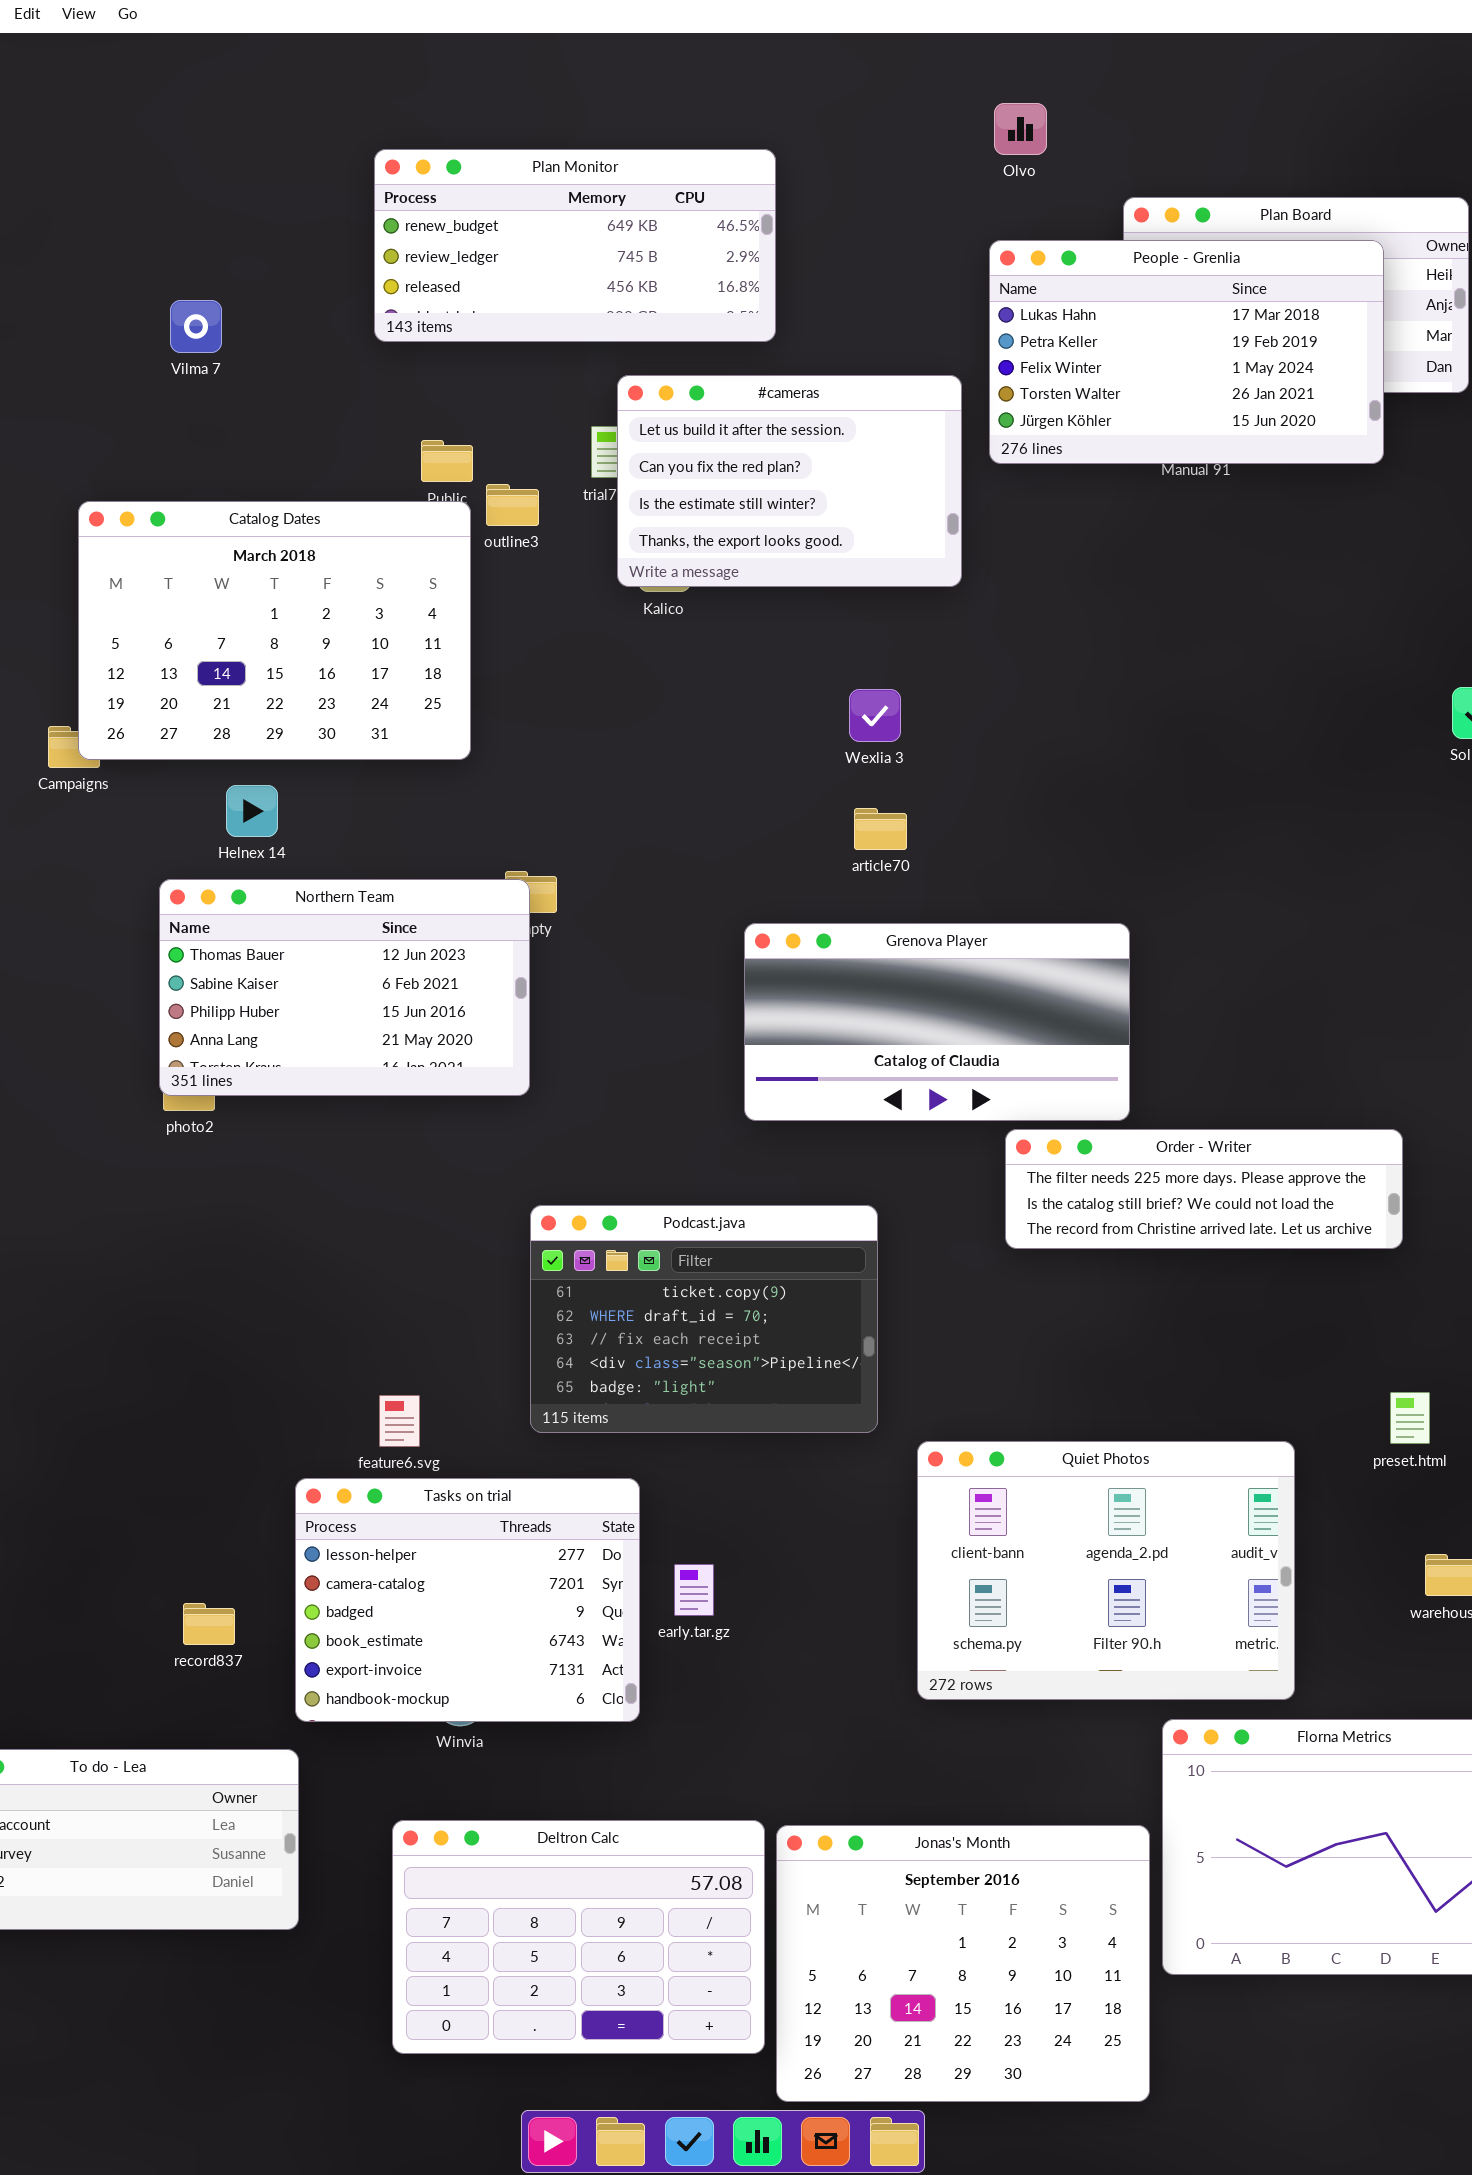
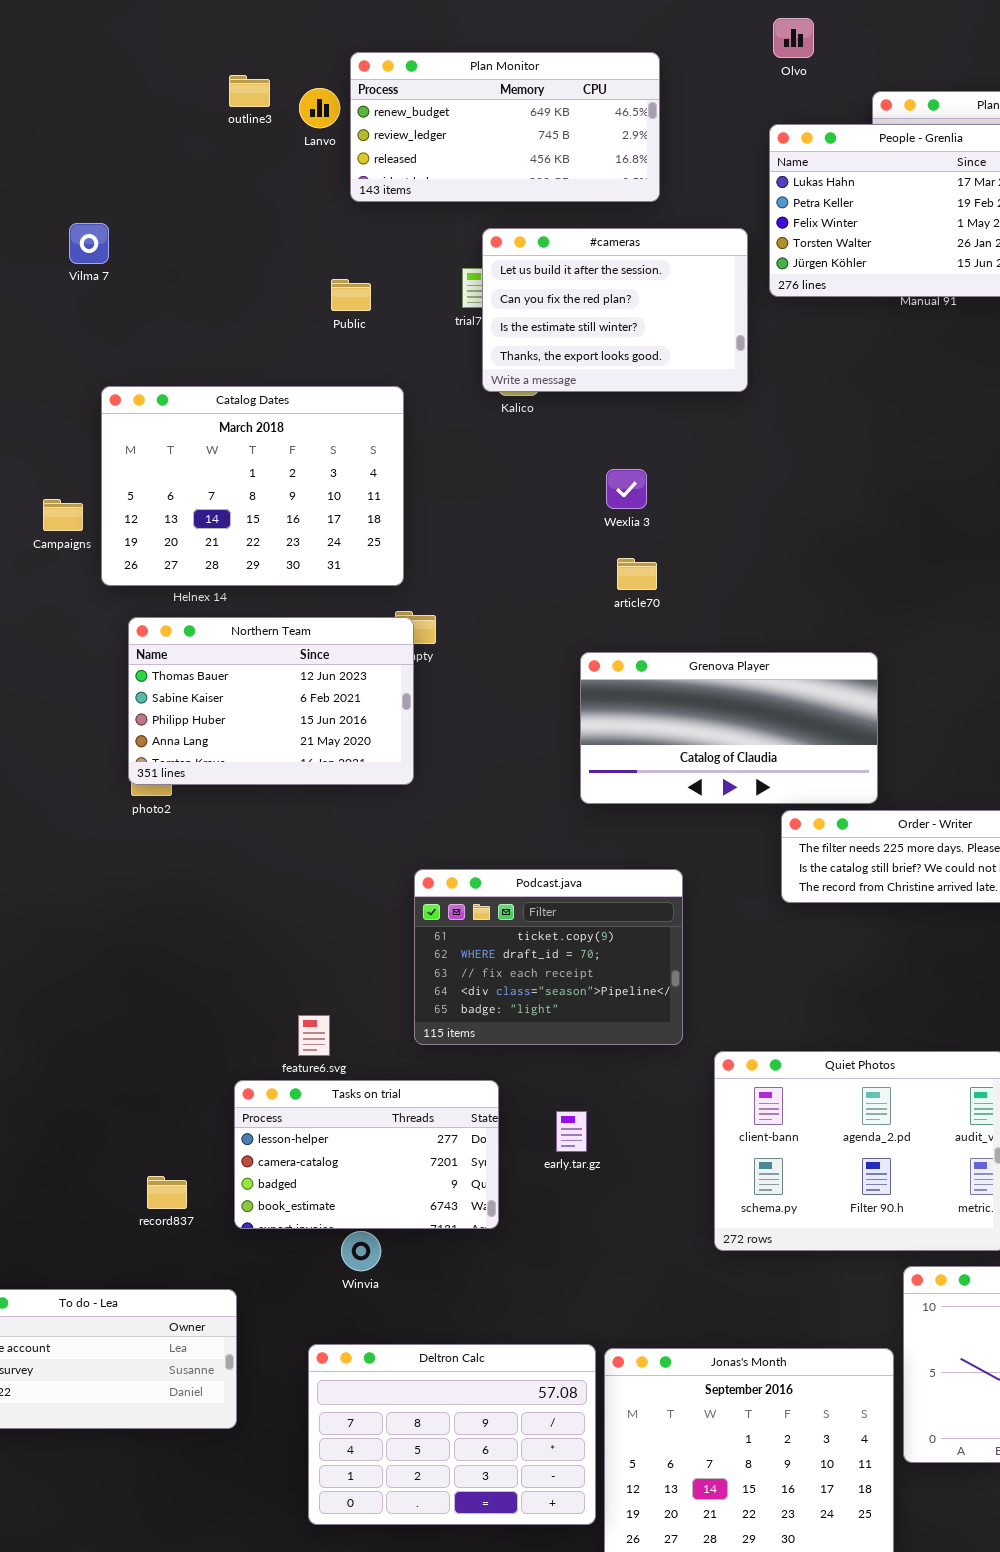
Plan Monitor: [374,149,776,342] -> [350,52,660,202], moved
Vilma 7: [170,300,222,353] -> [69,223,109,264], moved
outline3: [486,484,539,526] -> [229,75,270,107], moved
Catalog Dates: [78,501,471,760] -> [101,386,404,586], moved
Wexlia 3: [849,689,901,742] -> [606,469,647,509], moved
article70: [854,808,907,850] -> [617,558,657,590], moved
Tasks on trial: [295,1478,640,1722] -> [234,1080,499,1229], resized
early.tar.gz: [674,1564,714,1616] -> [556,1111,587,1152], moved

